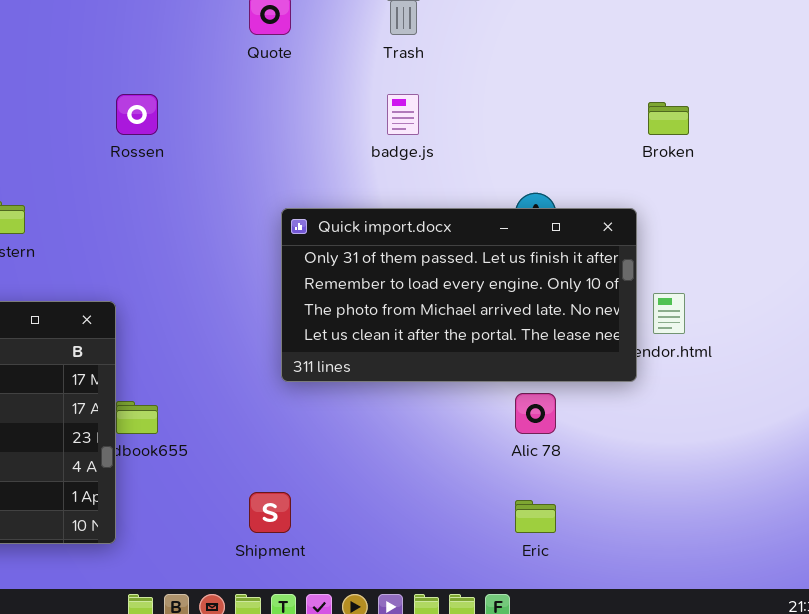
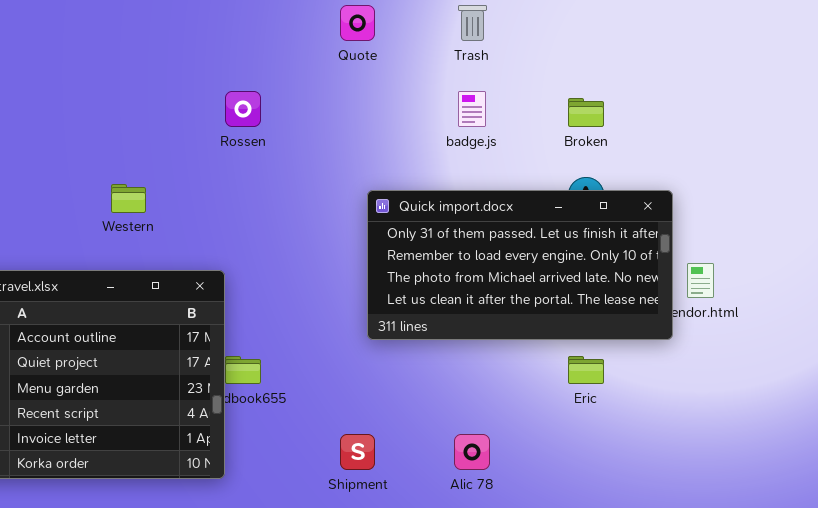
Broken: [648,102,689,135] -> [568,98,604,127], moved
Alic 78: [515,393,556,434] -> [454,434,490,470], moved
Eric: [515,500,556,533] -> [568,356,604,384], moved

